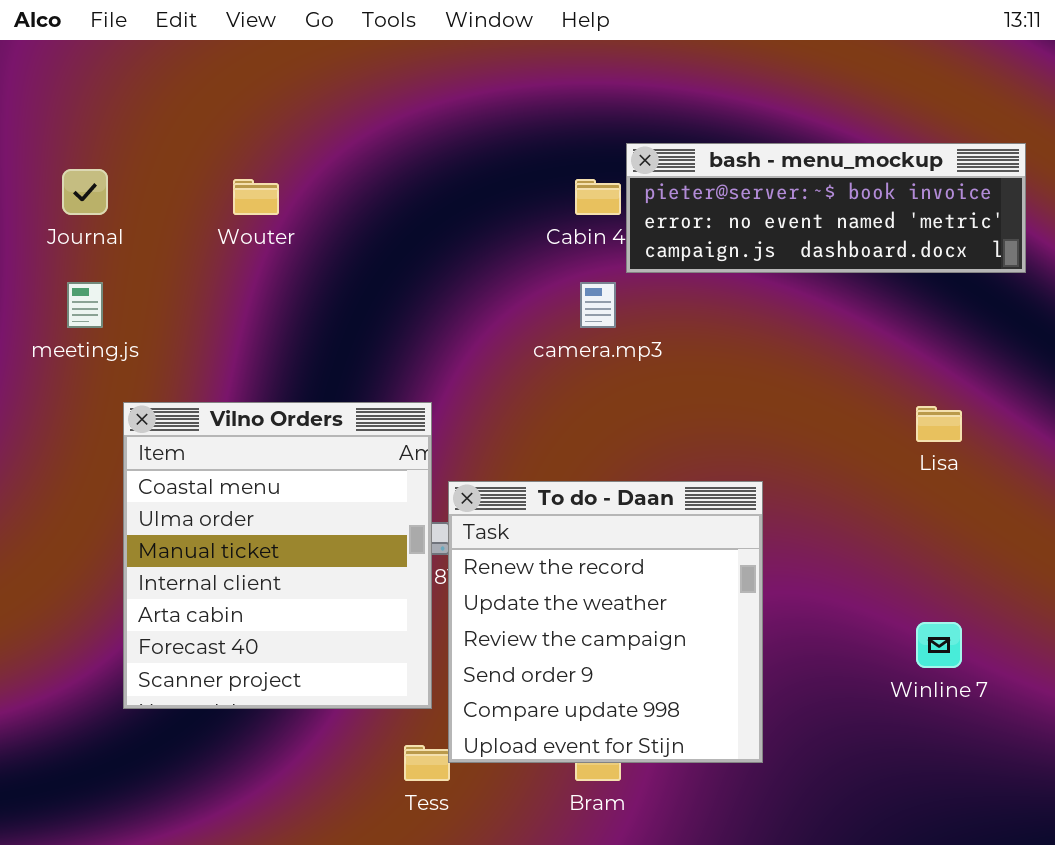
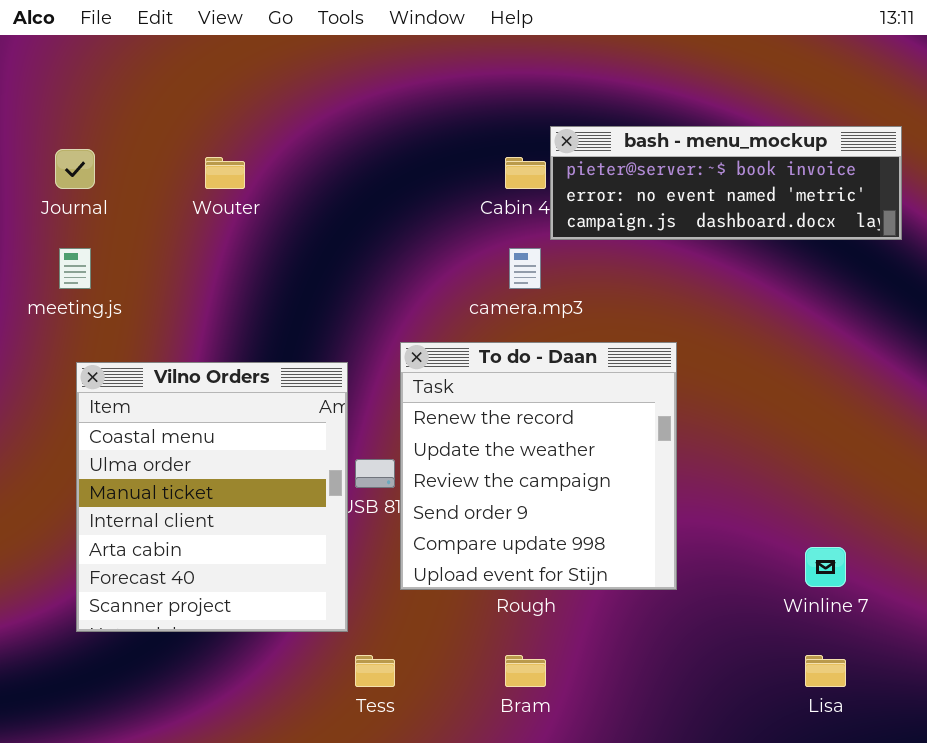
Vilno Orders: [123,402,432,709] -> [76,362,348,632], moved
Lisa: [916,406,962,442] -> [805,655,846,687], moved
To do - Daan: [448,481,763,763] -> [400,342,677,590], moved

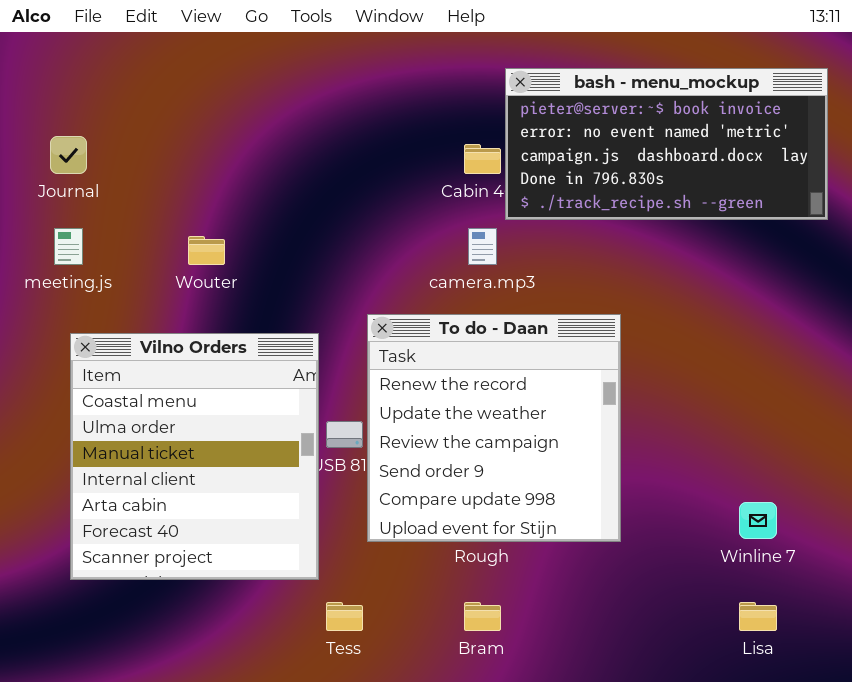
bash - menu_mockup: [550,126,902,240] -> [505,68,828,220], resized
Wouter: [205,157,245,189] -> [188,236,225,265], moved

